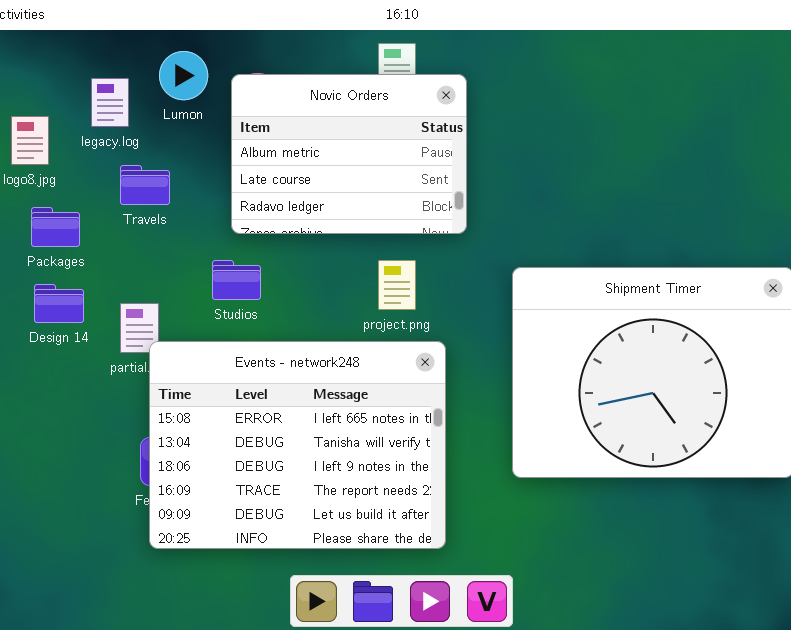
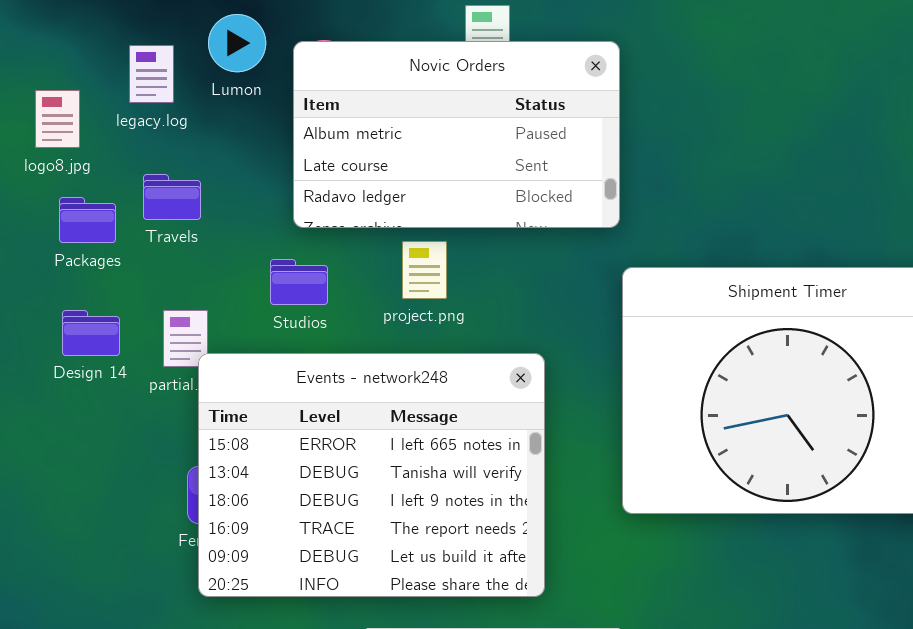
Novic Orders: [231,74,467,234] -> [293,41,620,228], resized
Travels: [120,165,170,205] -> [143,174,201,220], moved
project.png: [378,260,416,310] -> [402,241,447,299], moved
Design 14: [34,284,84,323] -> [62,310,120,356], moved

